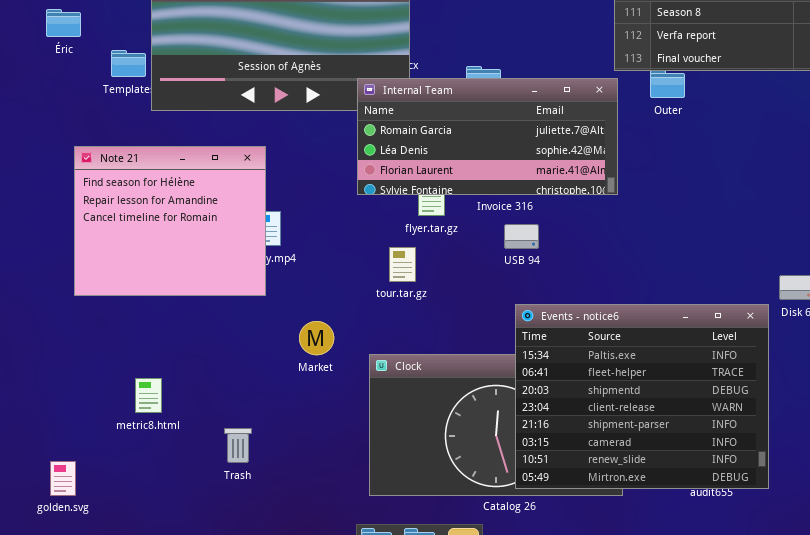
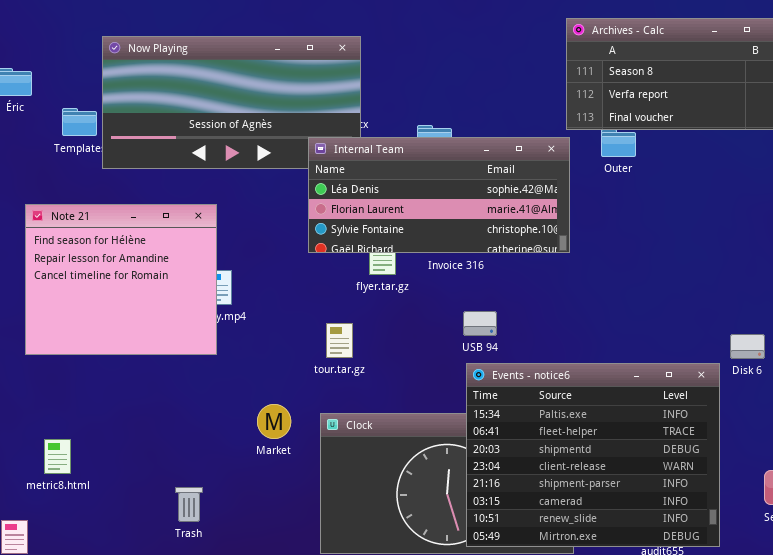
Internal Team: [357,78,618,195] -> [308,137,570,253], scrolled down 1 row
USB 94: [504,224,539,249] -> [463,311,497,336], moved
tour.tar.gz: [389,247,416,282] -> [326,323,353,358], moved
Market: [299,321,334,355] -> [257,404,291,439], moved
metric8.html: [135,378,162,413] -> [44,439,71,474], moved

